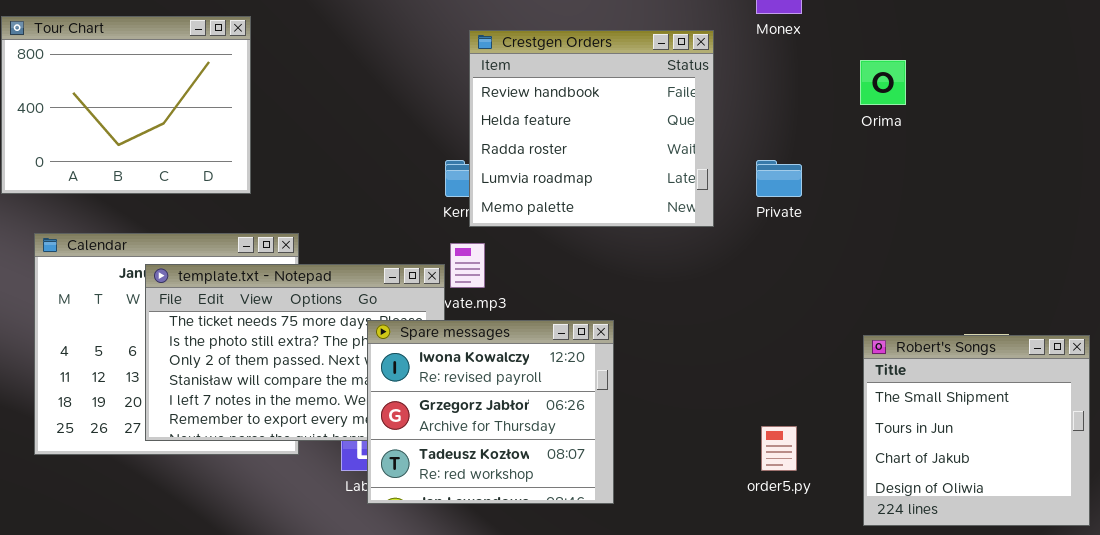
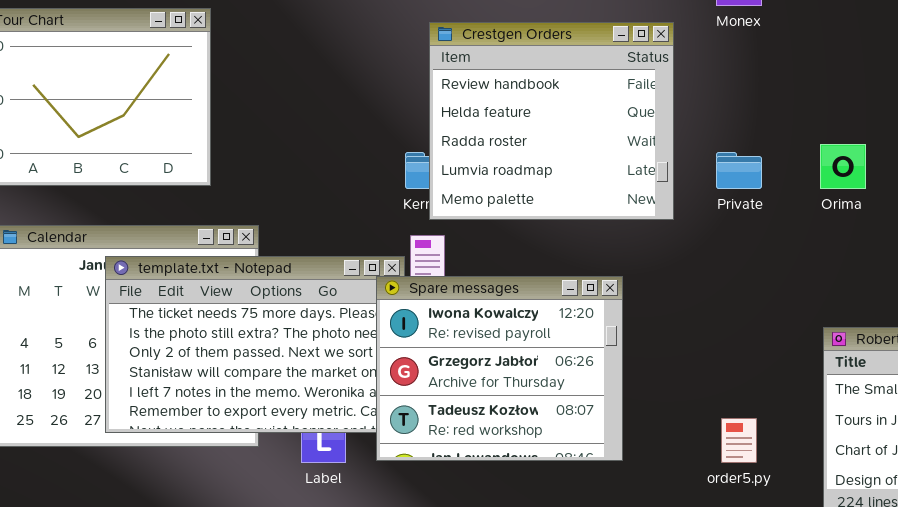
Orima: [860,60,906,105] -> [820,144,866,189], moved
Spare messages: [367,320,614,504] -> [376,276,623,461], moved

